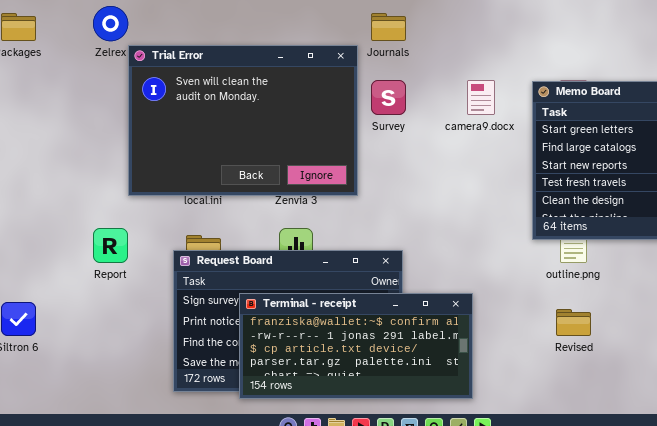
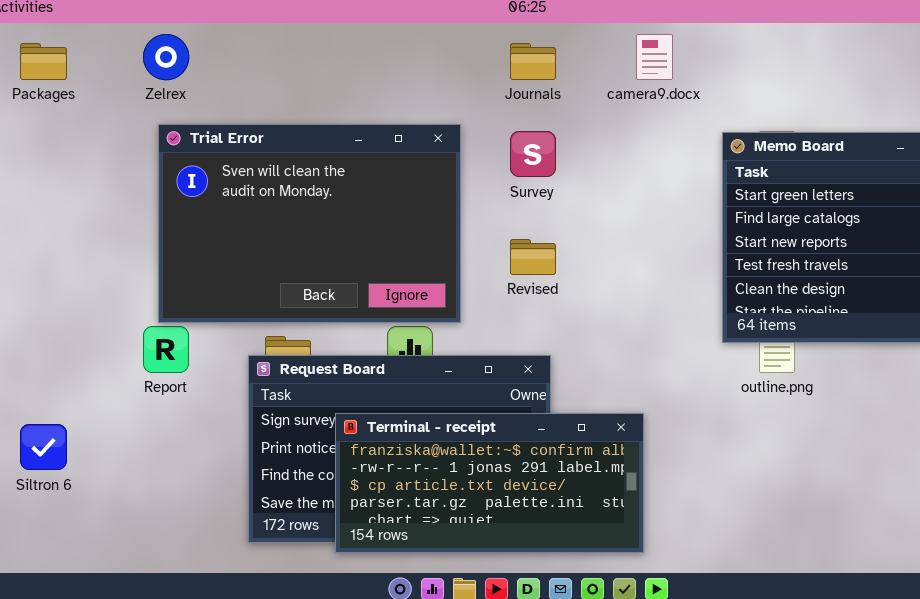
Trial Error: [128,45,358,196] -> [158,124,461,323], moved
camera9.docx: [467,80,495,115] -> [636,34,673,80], moved
Revised: [556,309,591,336] -> [510,239,556,275], moved

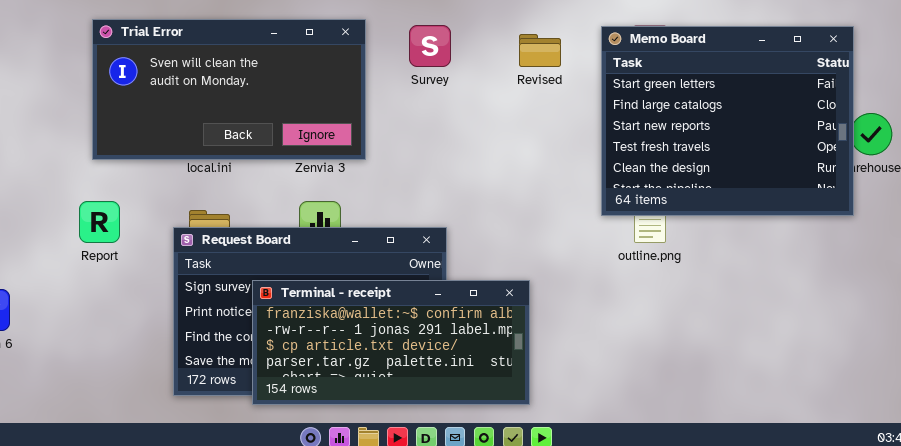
Trial Error: [158,124,461,323] -> [92,19,366,160], resized
Revised: [510,239,556,275] -> [519,34,561,67], moved

